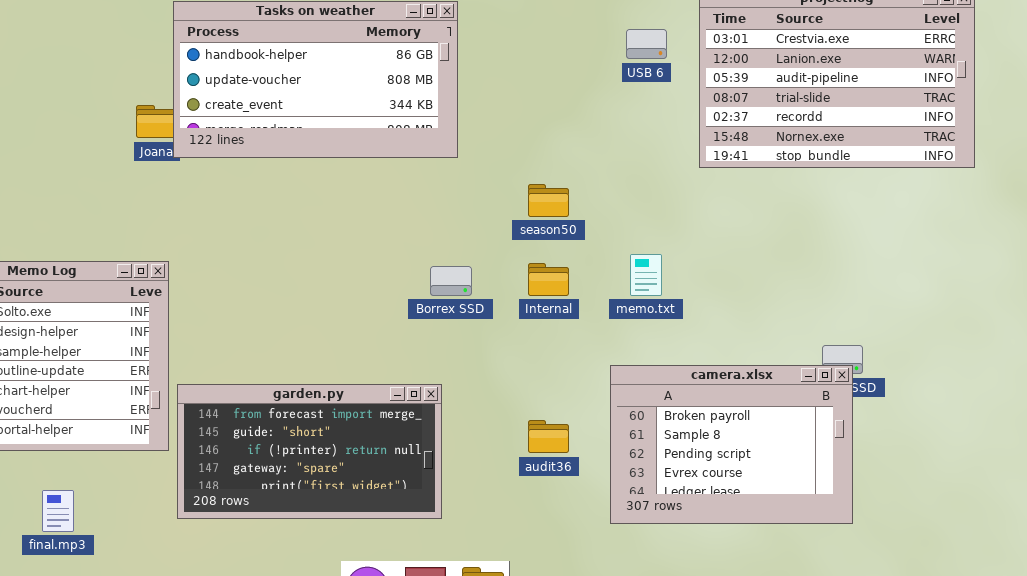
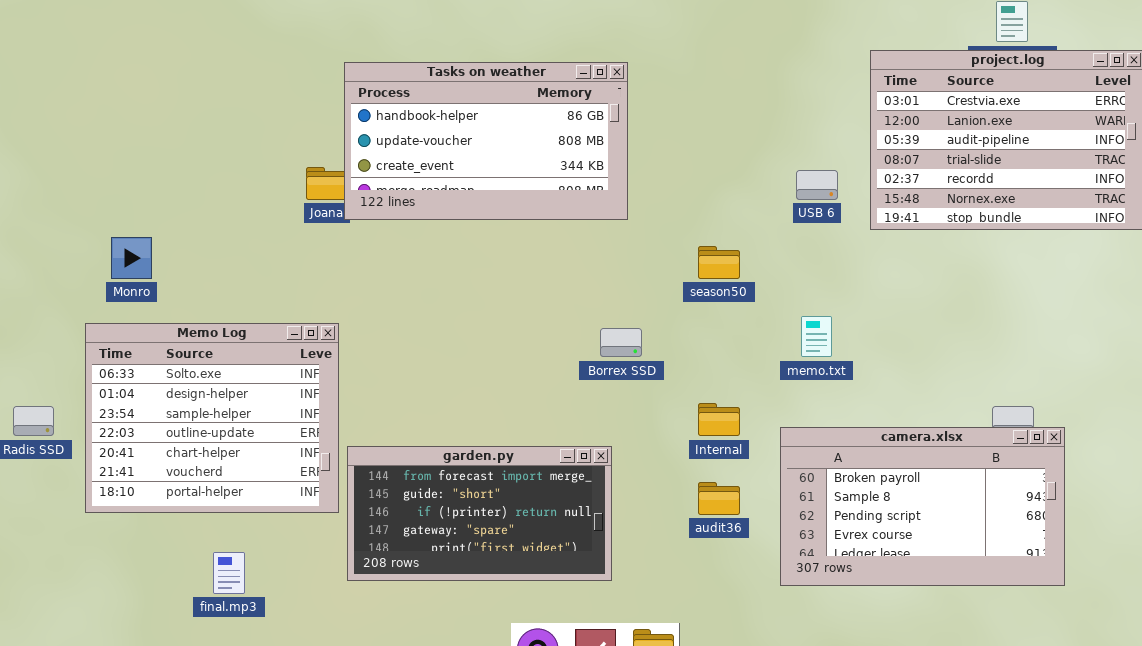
USB 6: [626,29,667,59] -> [796,170,838,200], moved
Internal: [528,263,569,296] -> [698,403,740,436], moved
camera.xlsx: [610,365,853,524] -> [780,427,1065,586], resized

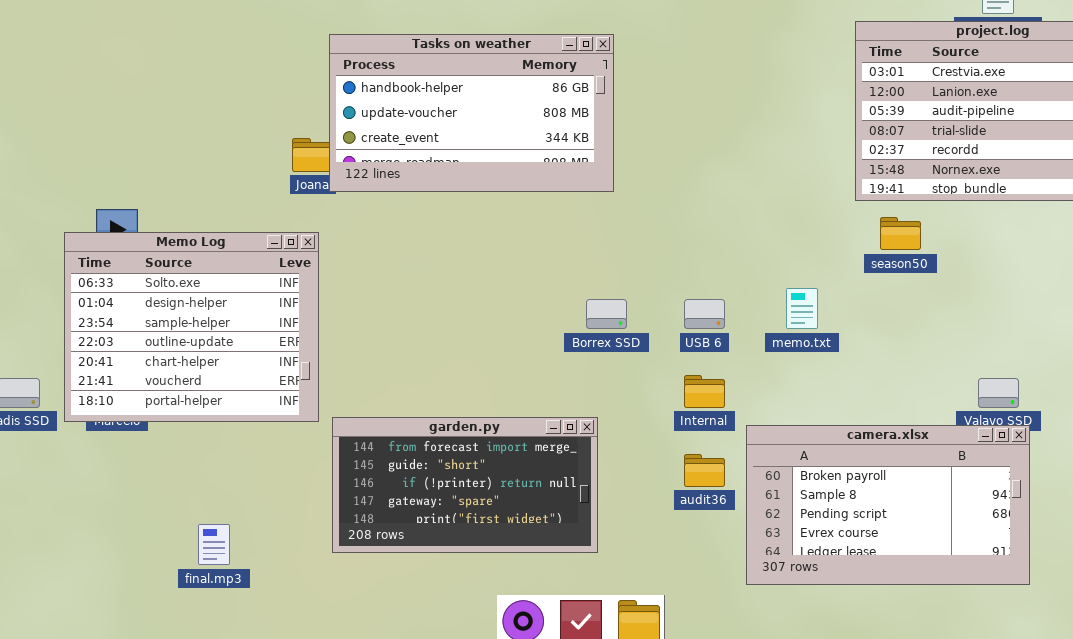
USB 6: [796,170,838,200] -> [684,299,725,329], moved
season50: [698,246,740,279] -> [880,217,921,250], moved
Memo Log: [85,323,339,513] -> [64,232,319,422], moved
camera.xlsx: [780,427,1065,586] -> [746,425,1030,585], moved

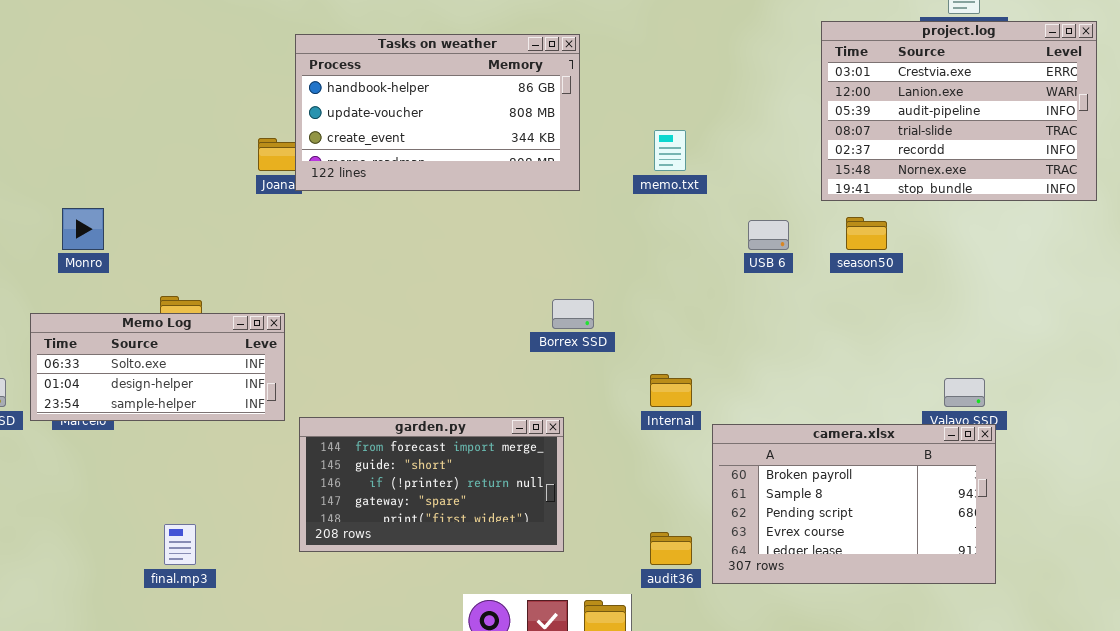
Memo Log: [64,232,319,422] -> [30,313,285,421], resized
memo.txt: [786,288,818,329] -> [654,130,686,171], moved
USB 6: [684,299,725,329] -> [748,220,789,250], moved
audit36: [684,454,725,487] -> [650,532,692,565], moved

